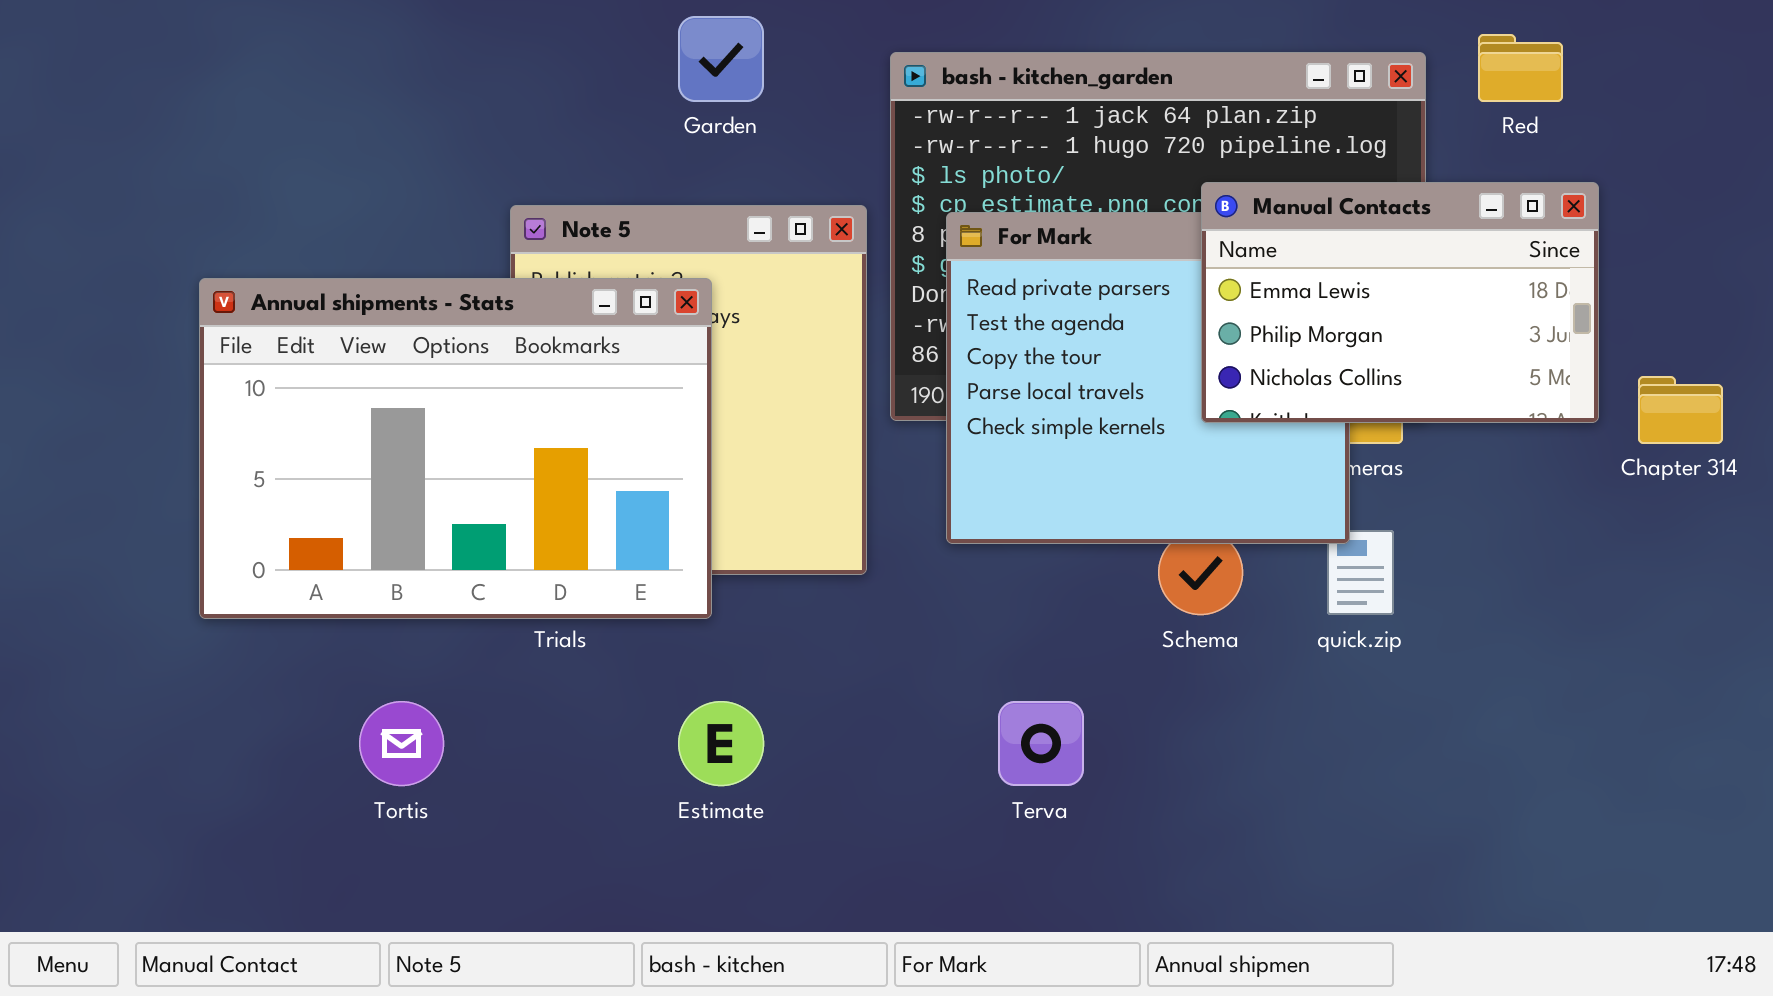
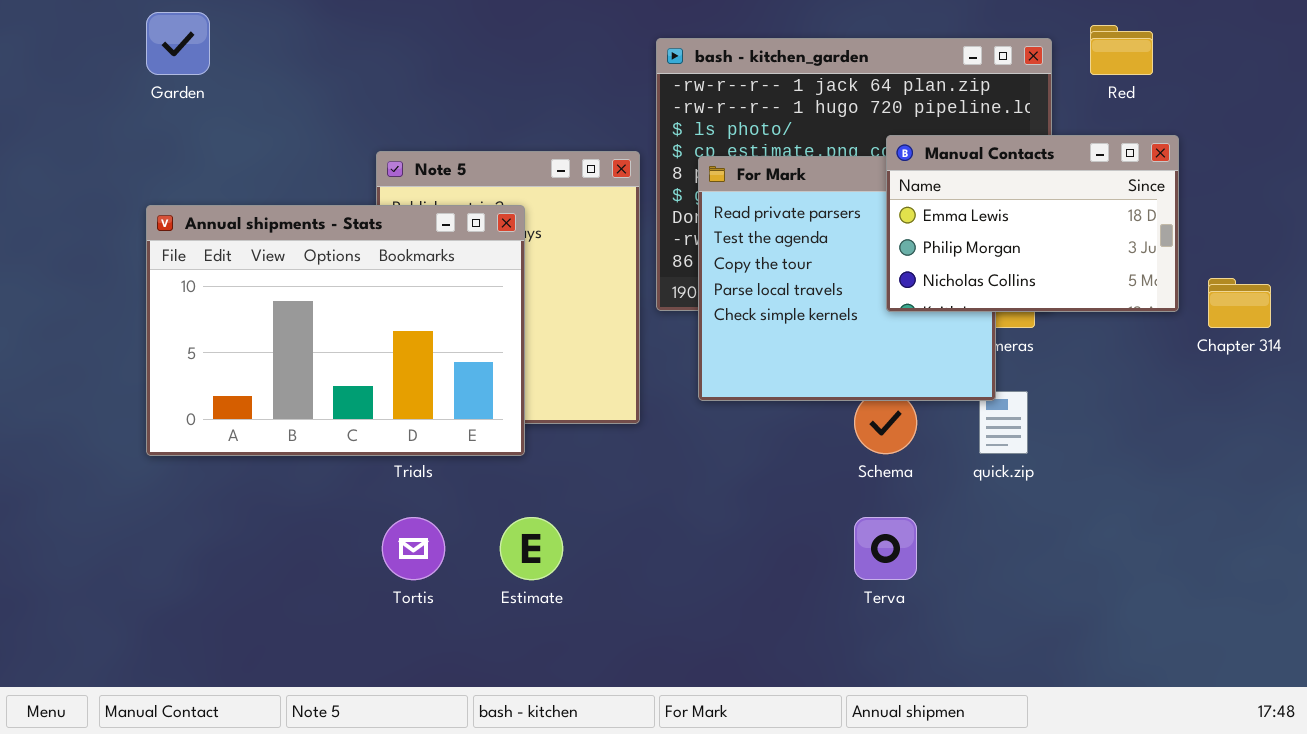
Garden: [678,16,764,102] -> [146,12,210,75], moved
Tortis: [359,701,444,786] -> [382,517,445,580], moved
Terva: [998,701,1084,786] -> [854,517,917,580], moved

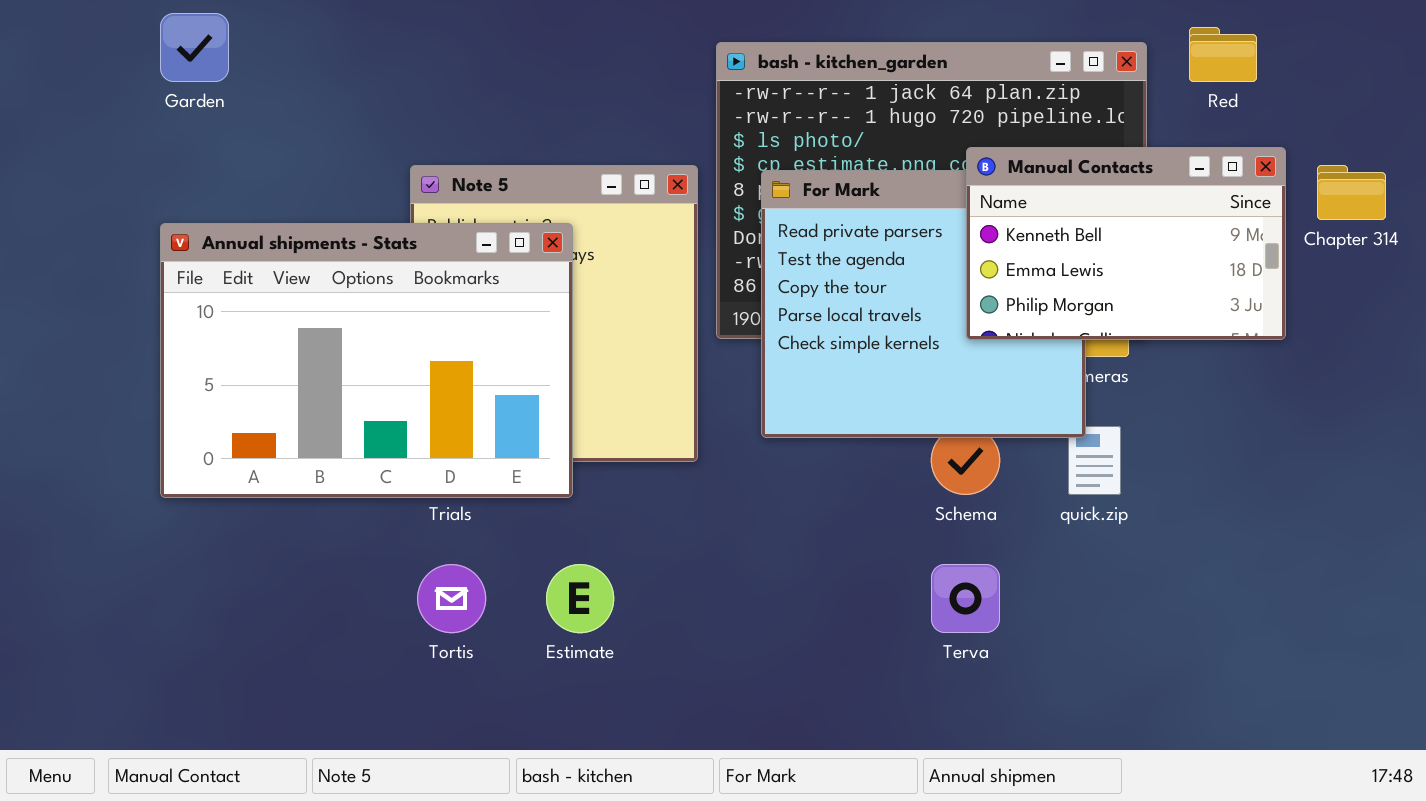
Manual Contacts: [886,135,1179,312] -> [966,147,1286,340], scrolled up 1 row
Chapter 314: [1208,278,1271,328] -> [1317,165,1386,220], moved

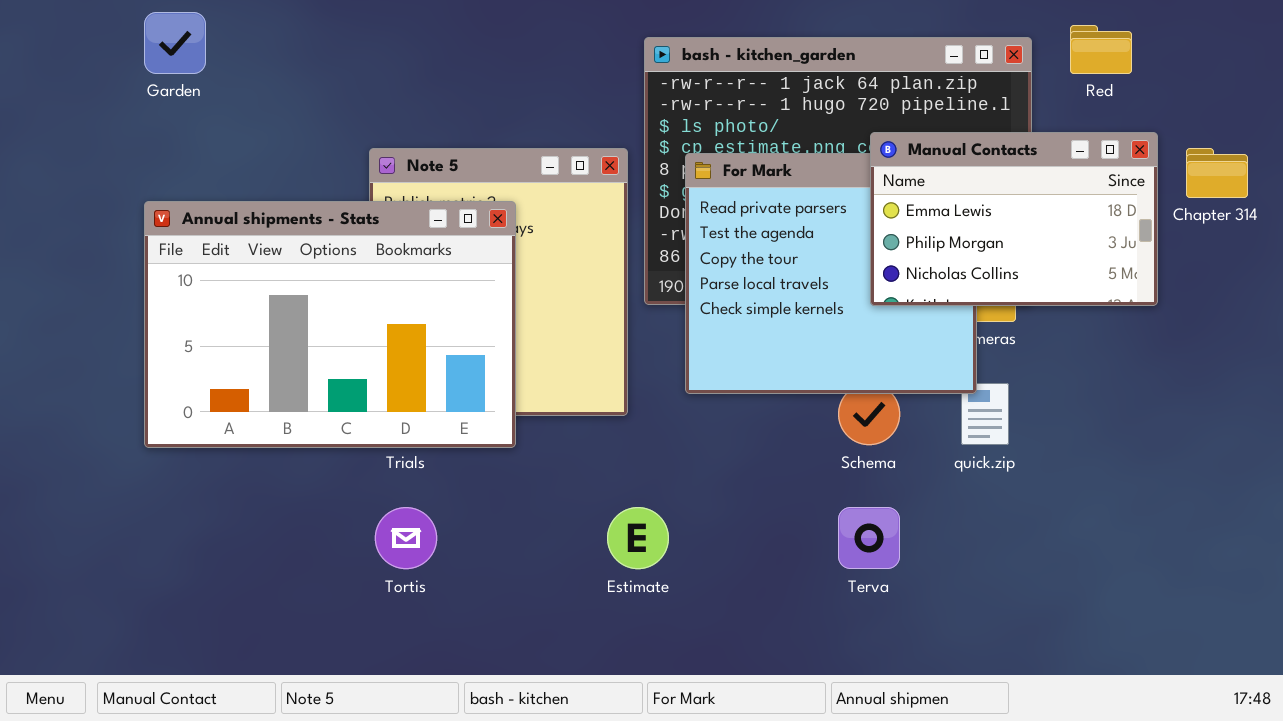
Manual Contacts: [966,147,1286,340] -> [870,132,1158,306], scrolled down 1 row
Estimate: [546,564,614,633] -> [607,507,669,569], moved

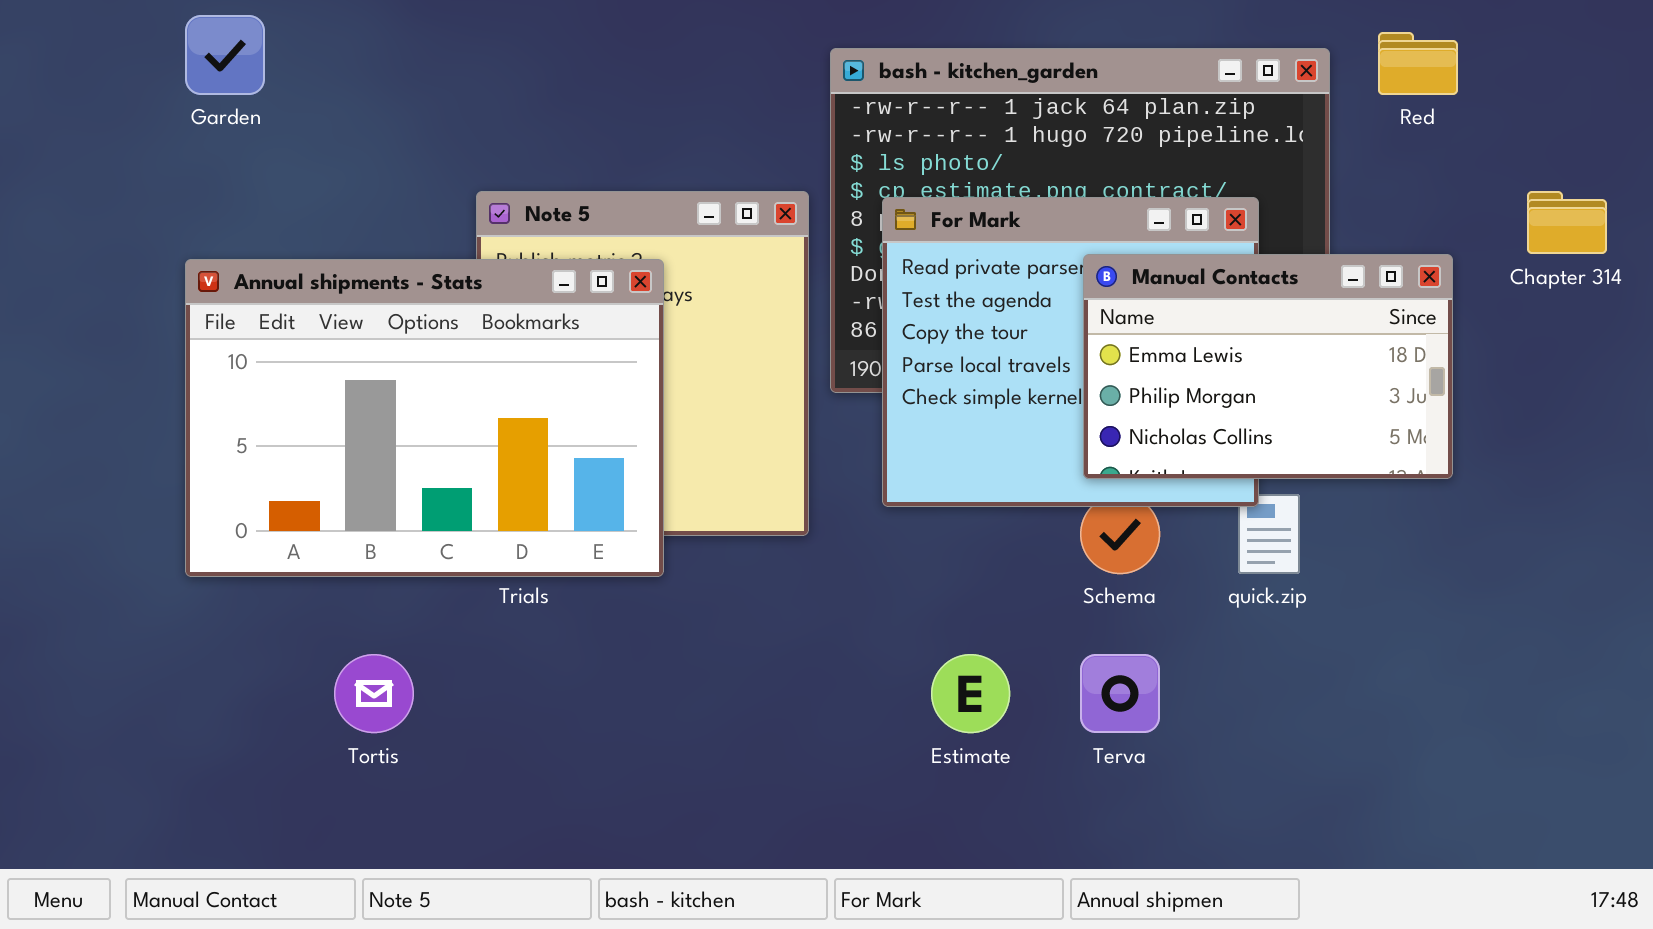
Manual Contacts: [870,132,1158,306] -> [1083,254,1453,479], moved
Tortis: [375,507,437,569] -> [334,654,414,733], moved
Estimate: [607,507,669,569] -> [931,654,1010,733], moved

